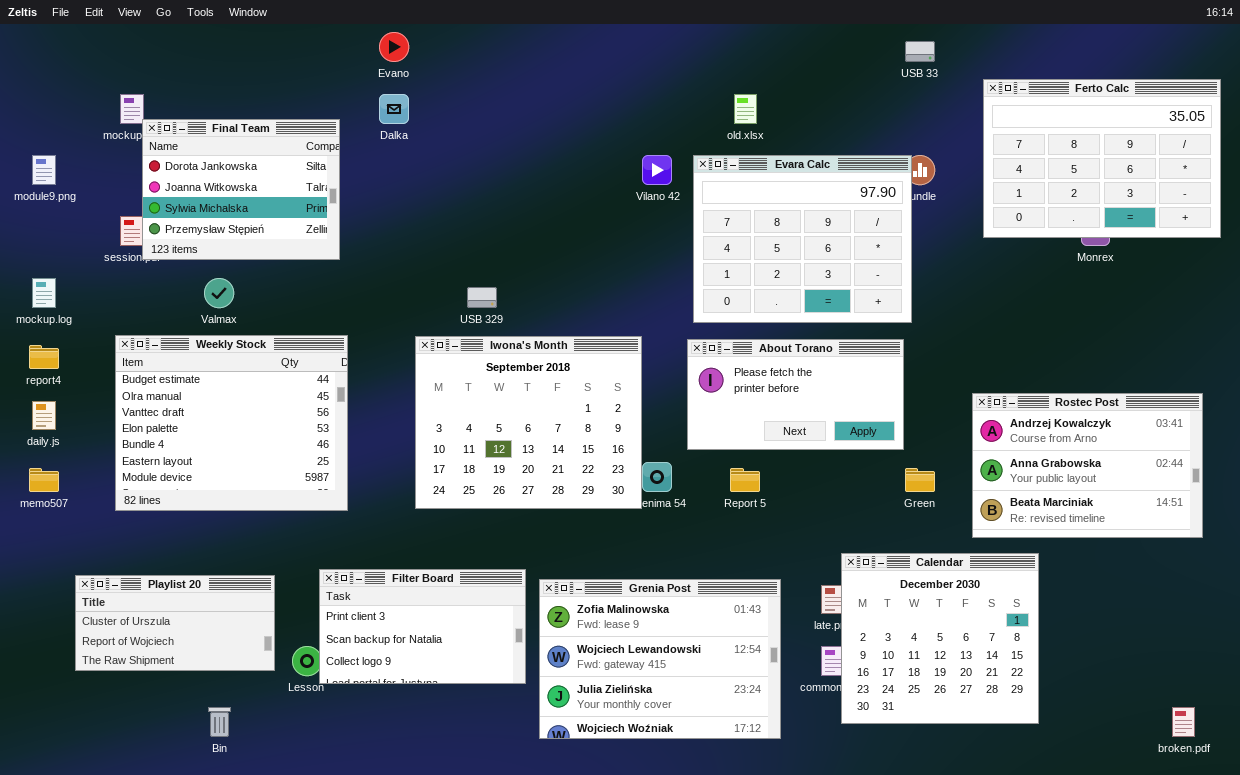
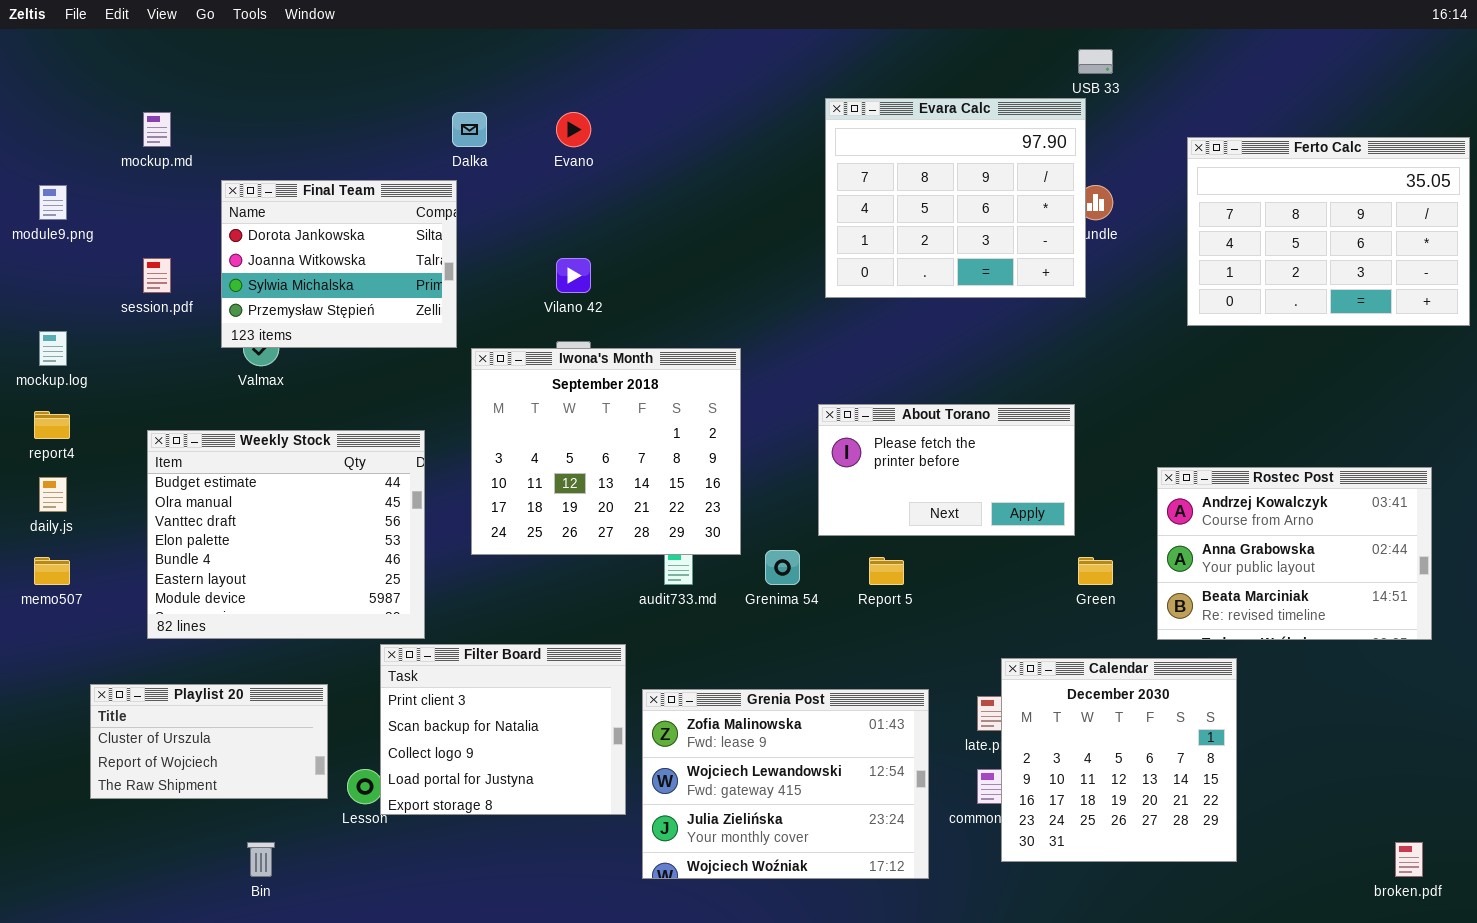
Evano: [379,32,409,62] -> [556,112,591,147], moved
Ferto Calc: [983,79,1221,238] -> [1187,137,1470,326], moved
Final Team: [142,119,340,260] -> [221,180,457,348], moved
Vilano 42: [642,155,672,185] -> [556,258,591,293], moved
Evara Calc: [693,155,912,323] -> [825,98,1086,298], moved
Weekly Stock: [115,335,348,511] -> [147,430,425,639], moved
Iwona's Month: [415,336,642,509] -> [471,348,741,555], moved
Filter Board: [319,569,526,684] -> [380,644,626,815], resized

